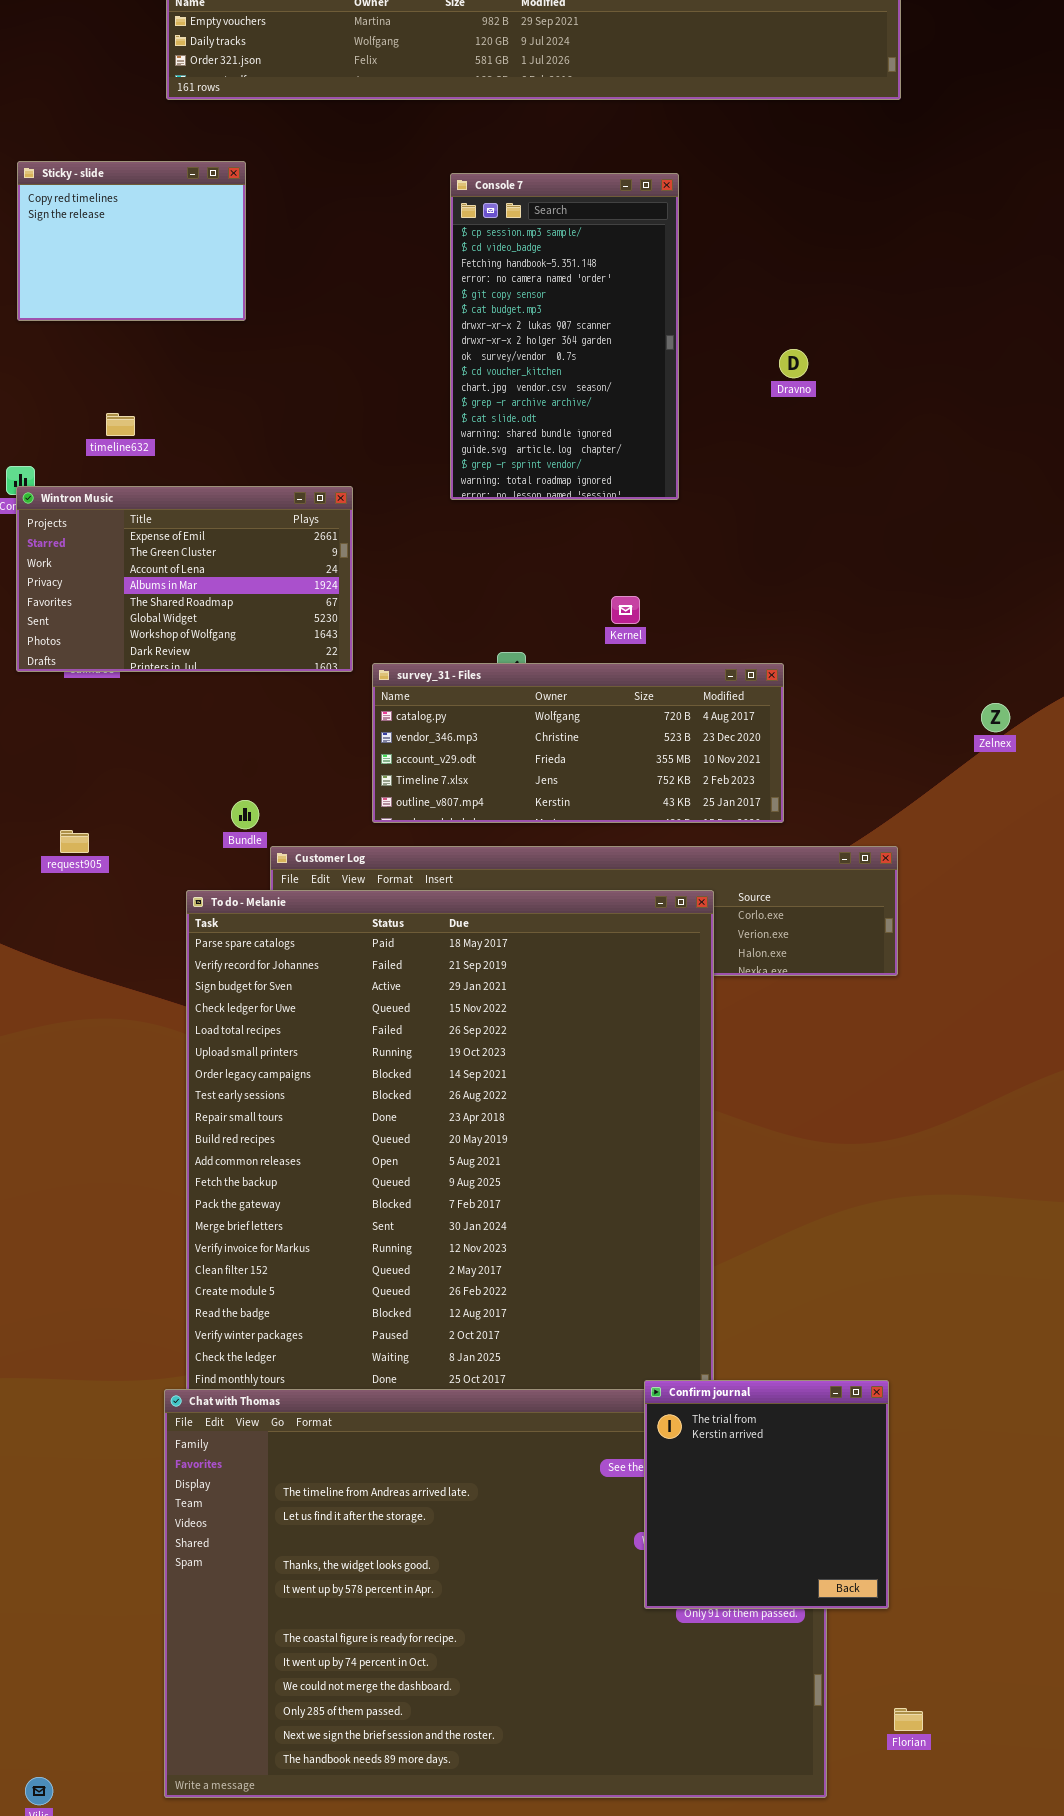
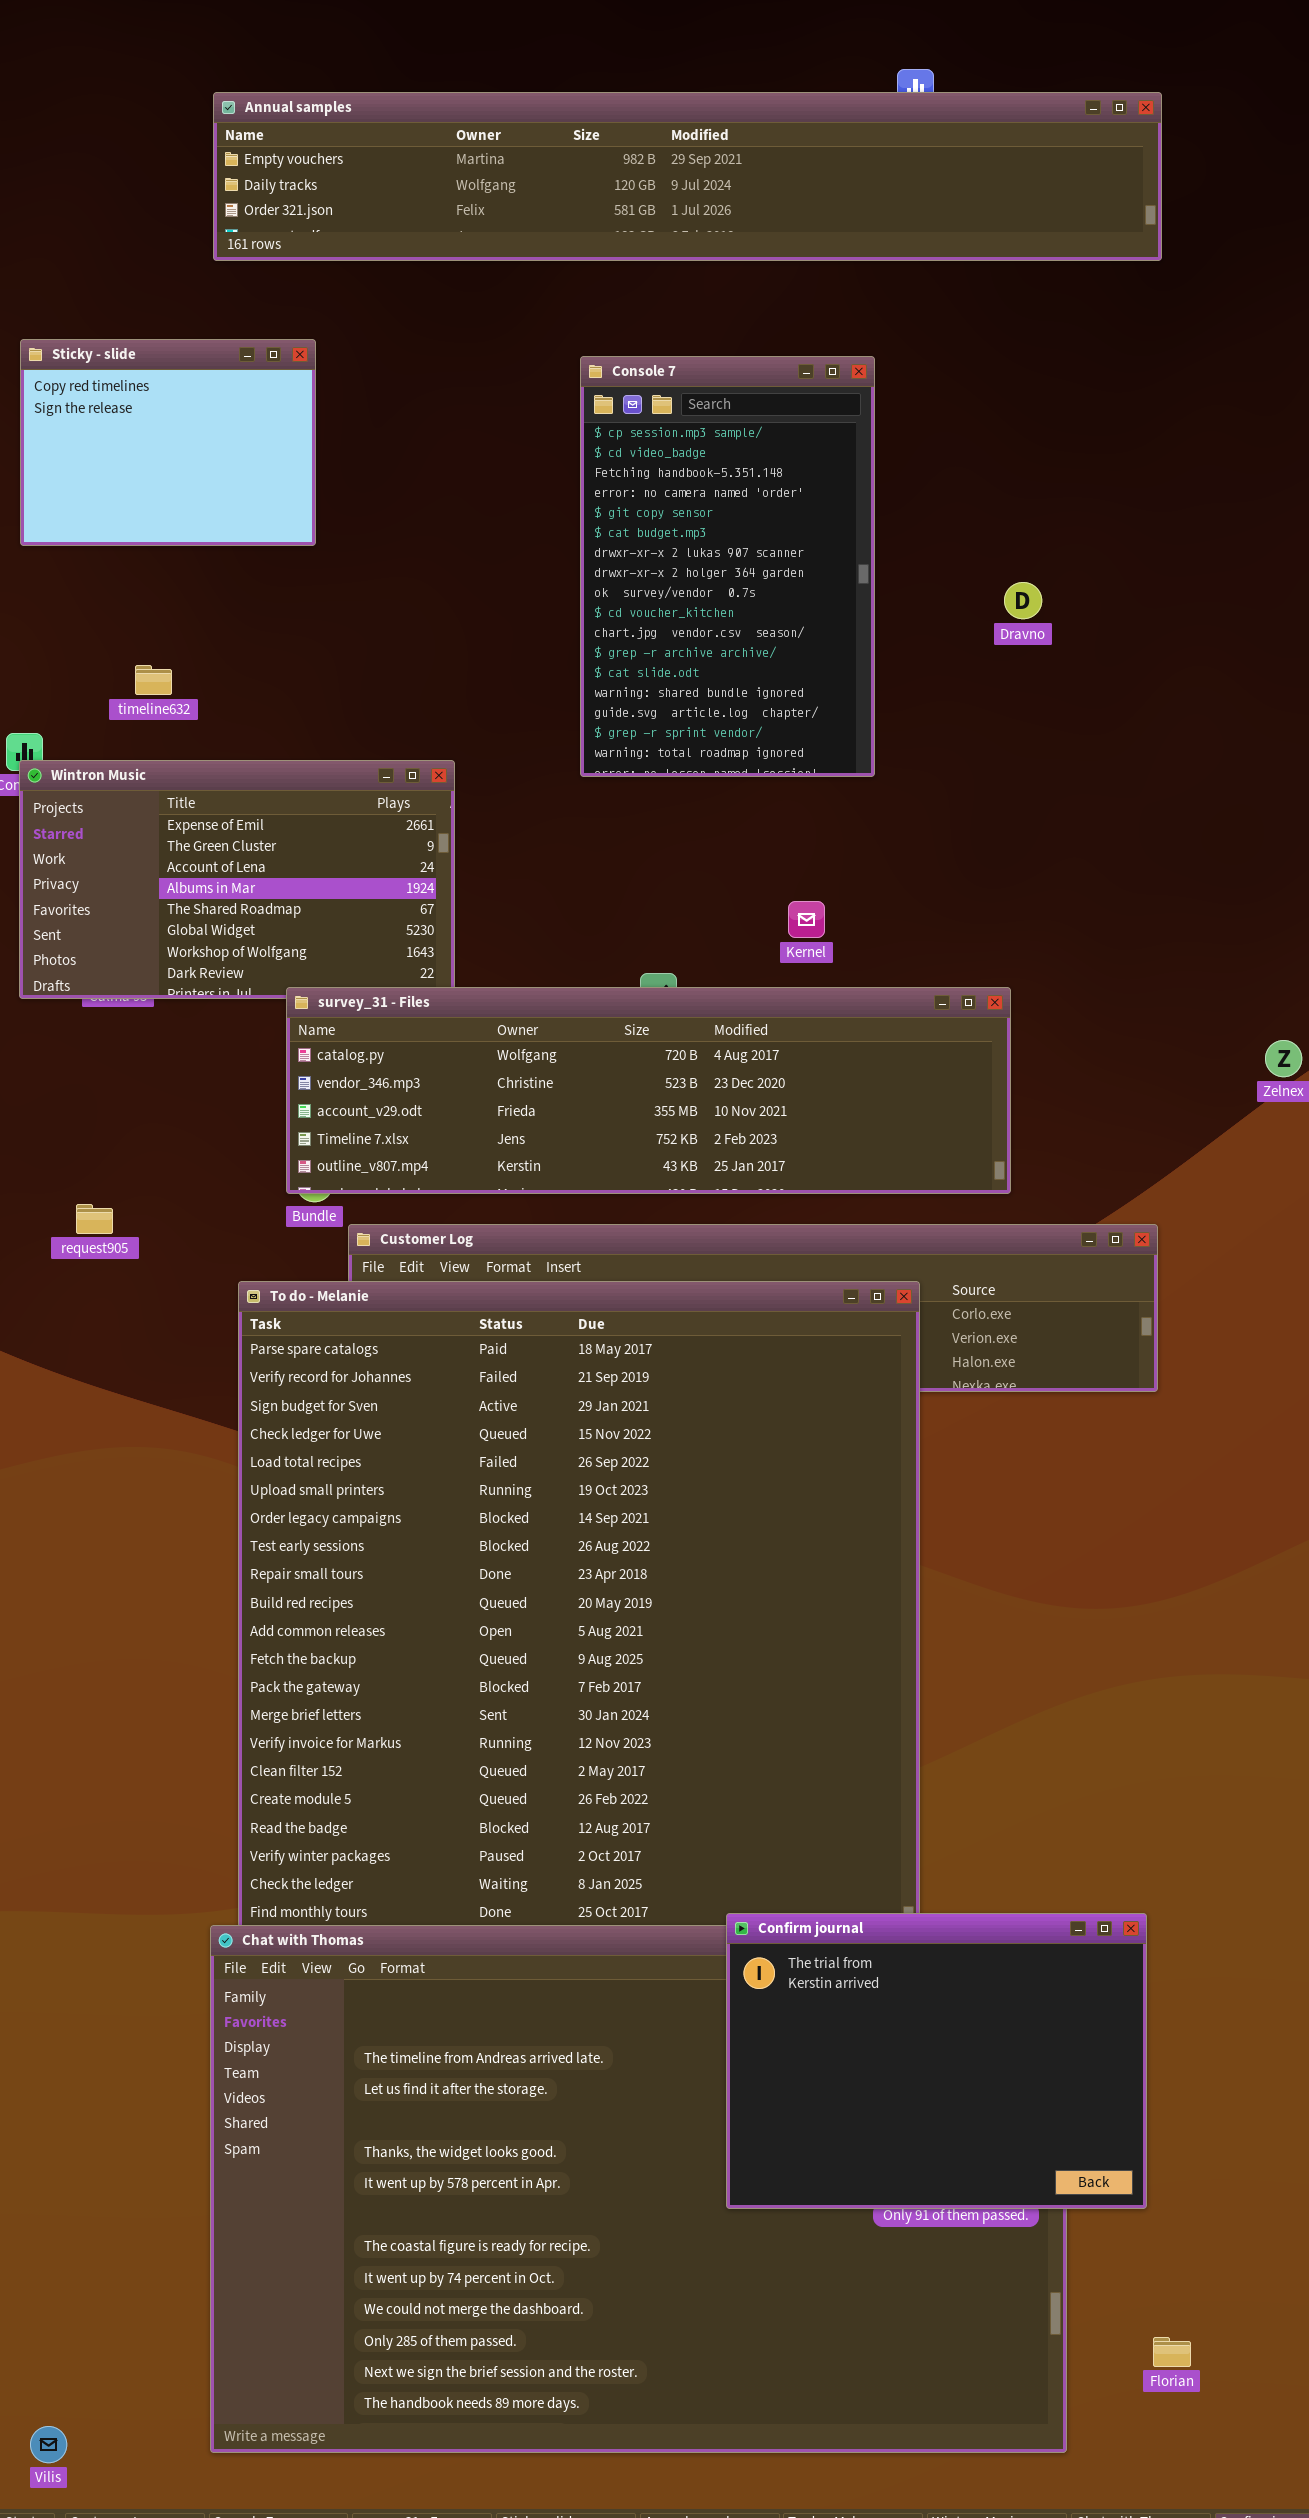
survey_31 - Files: [372,663,784,823] -> [286,987,1011,1194], resized
Confirm journal: [644,1380,889,1609] -> [726,1913,1147,2209], resized

